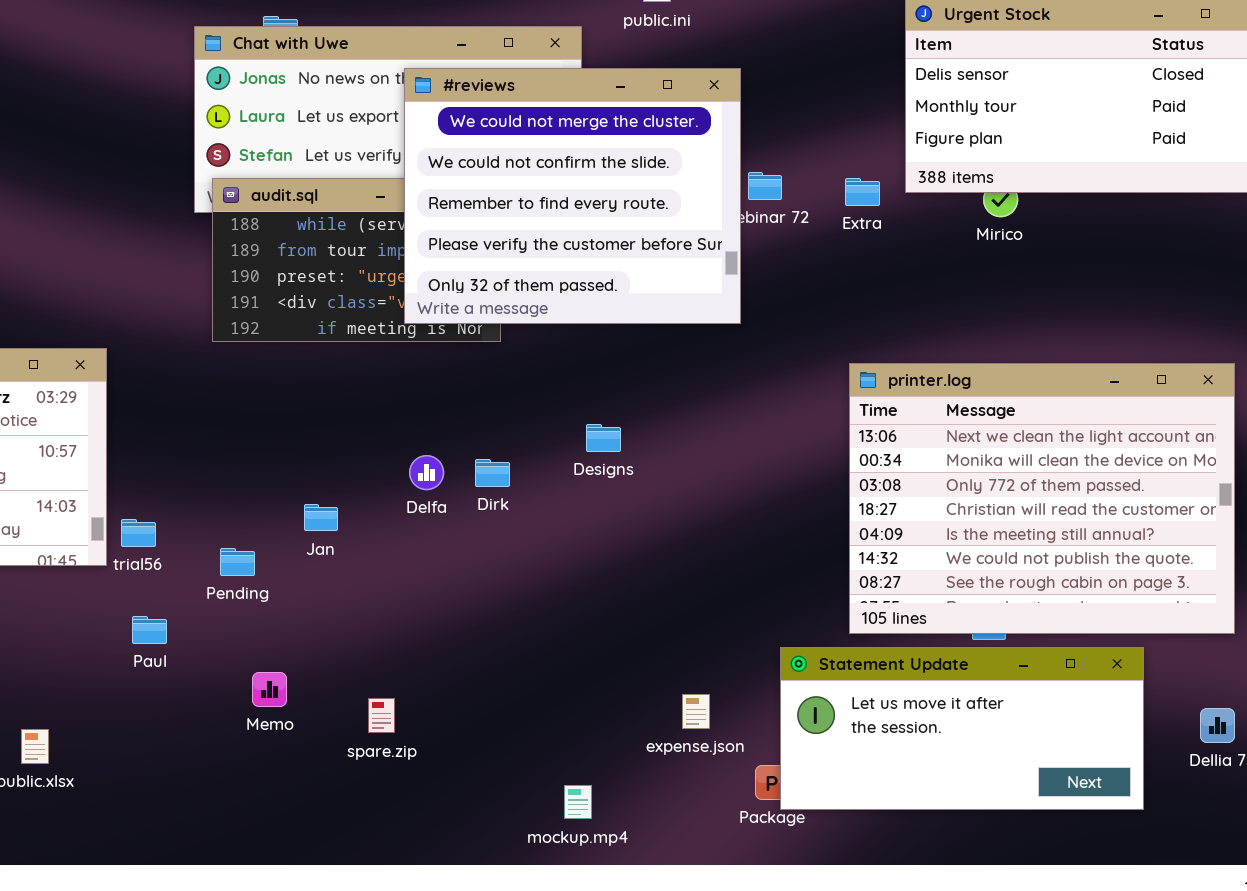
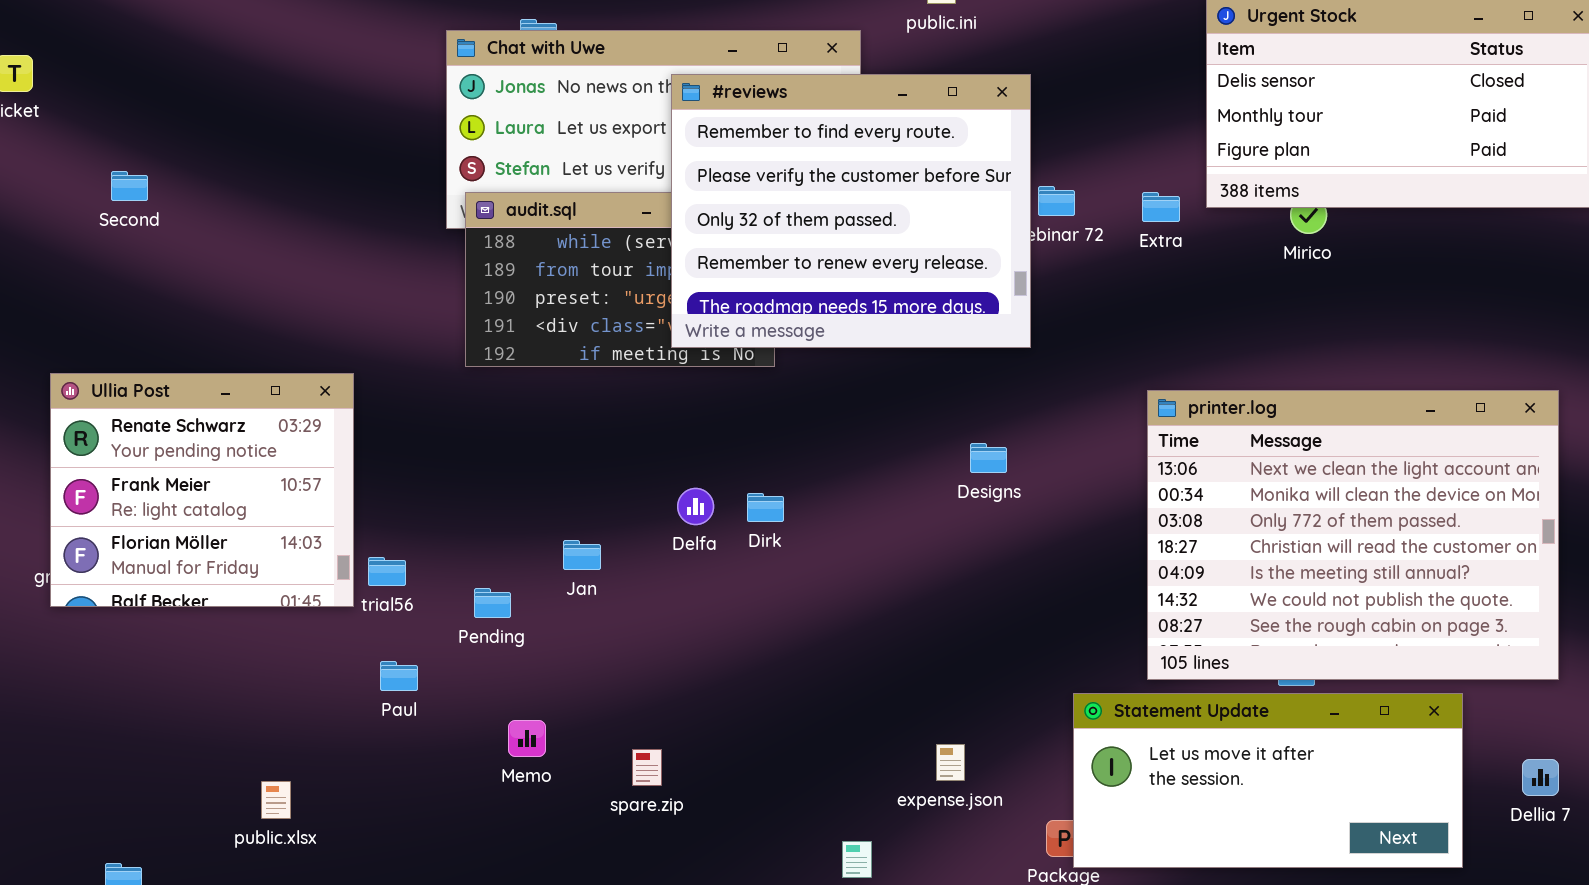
#reviews: [404,68,741,324] -> [671,74,1031,348], scrolled down 2 rows
Designs: [586,424,621,452] -> [970,443,1007,473], moved
expense.json: [682,694,710,729] -> [936,744,965,781], moved

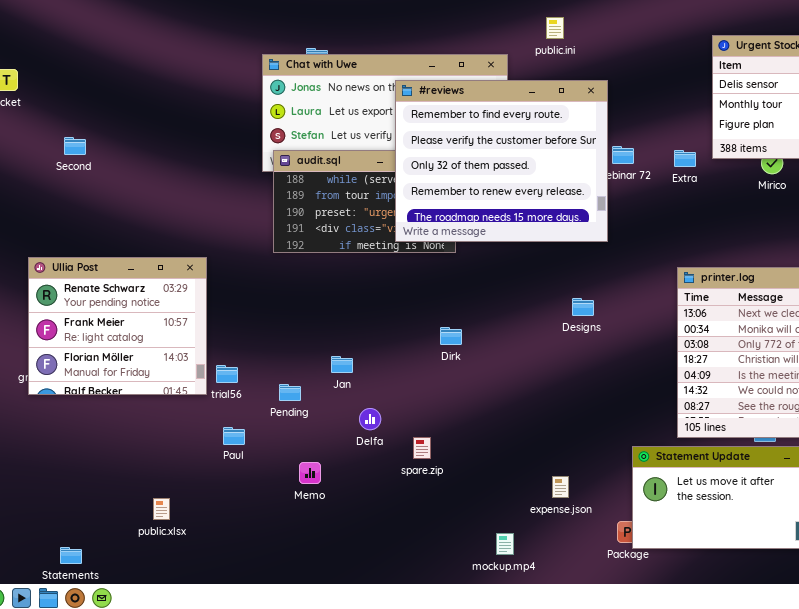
Delfa: [677,488,714,525] -> [359,408,381,430], moved
spare.zip: [632,749,662,786] -> [413,437,431,459], moved

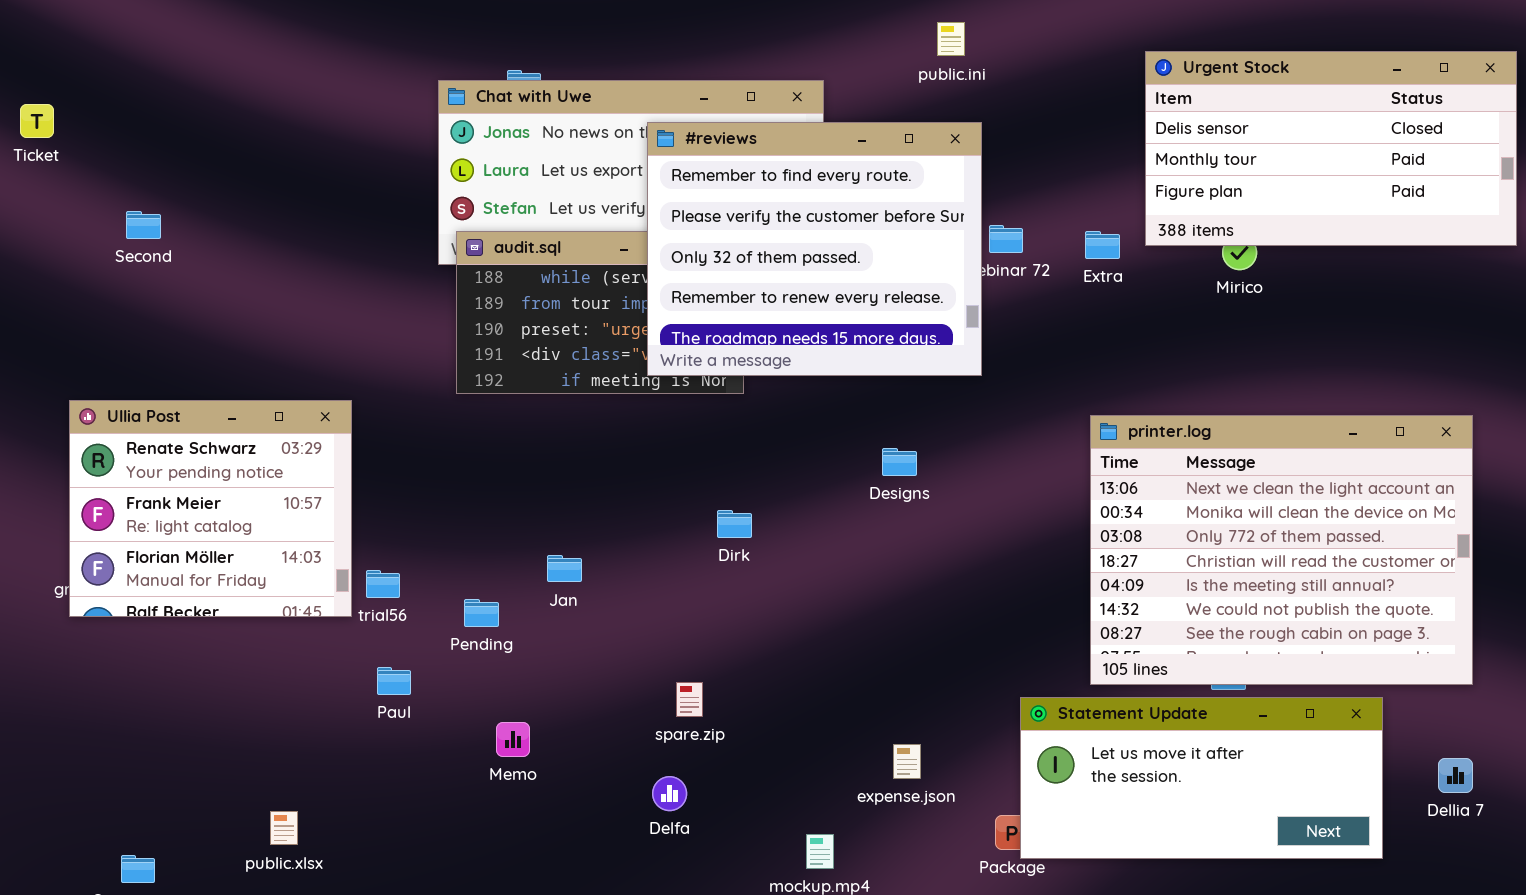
public.ini: [546,17,564,39] -> [937,22,965,56], moved
Designs: [572,298,594,316] -> [882,448,917,476], moved
Delfa: [359,408,381,430] -> [652,776,687,811], moved
public.xlsx: [153,498,170,520] -> [270,811,298,845], moved

